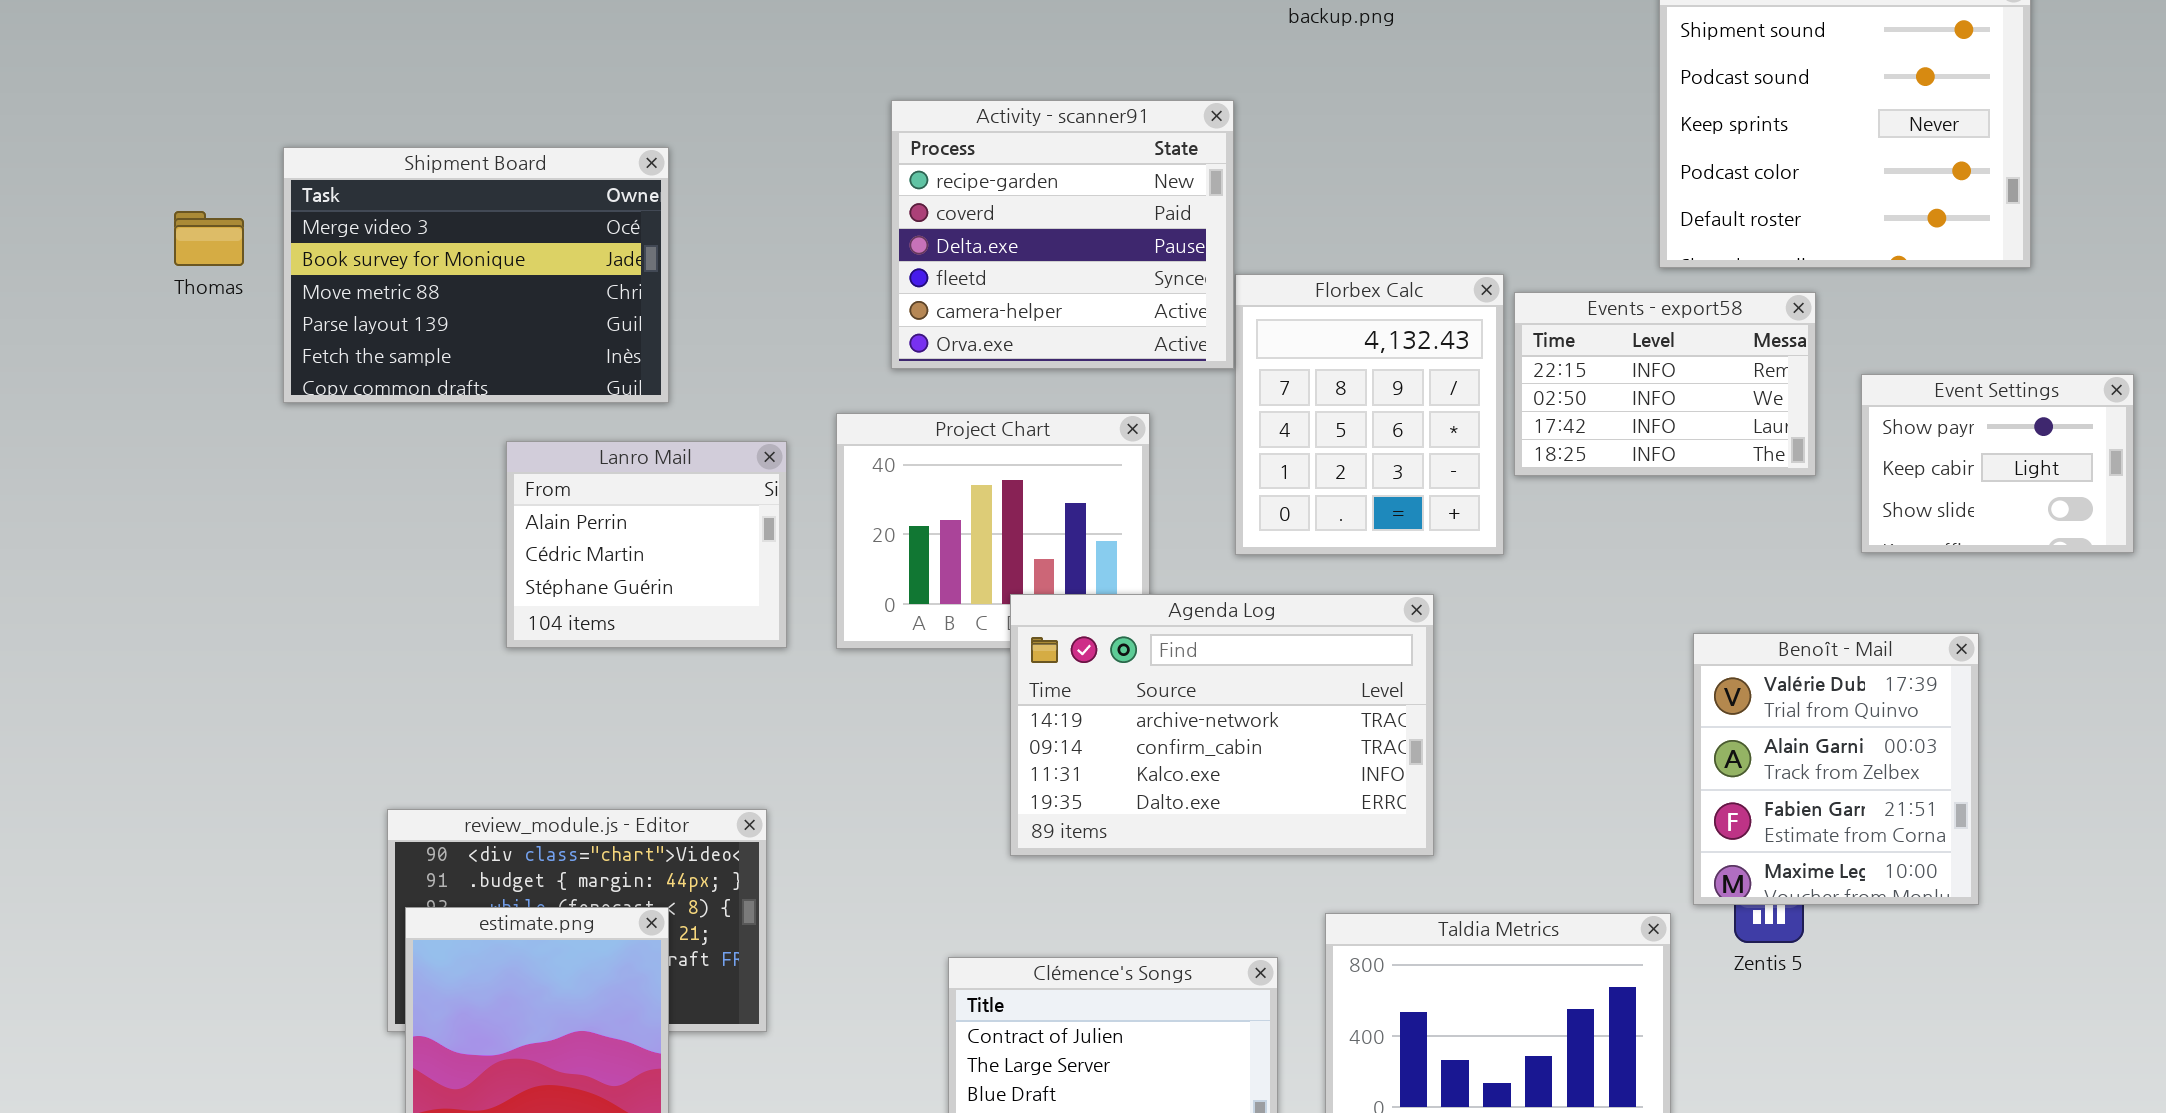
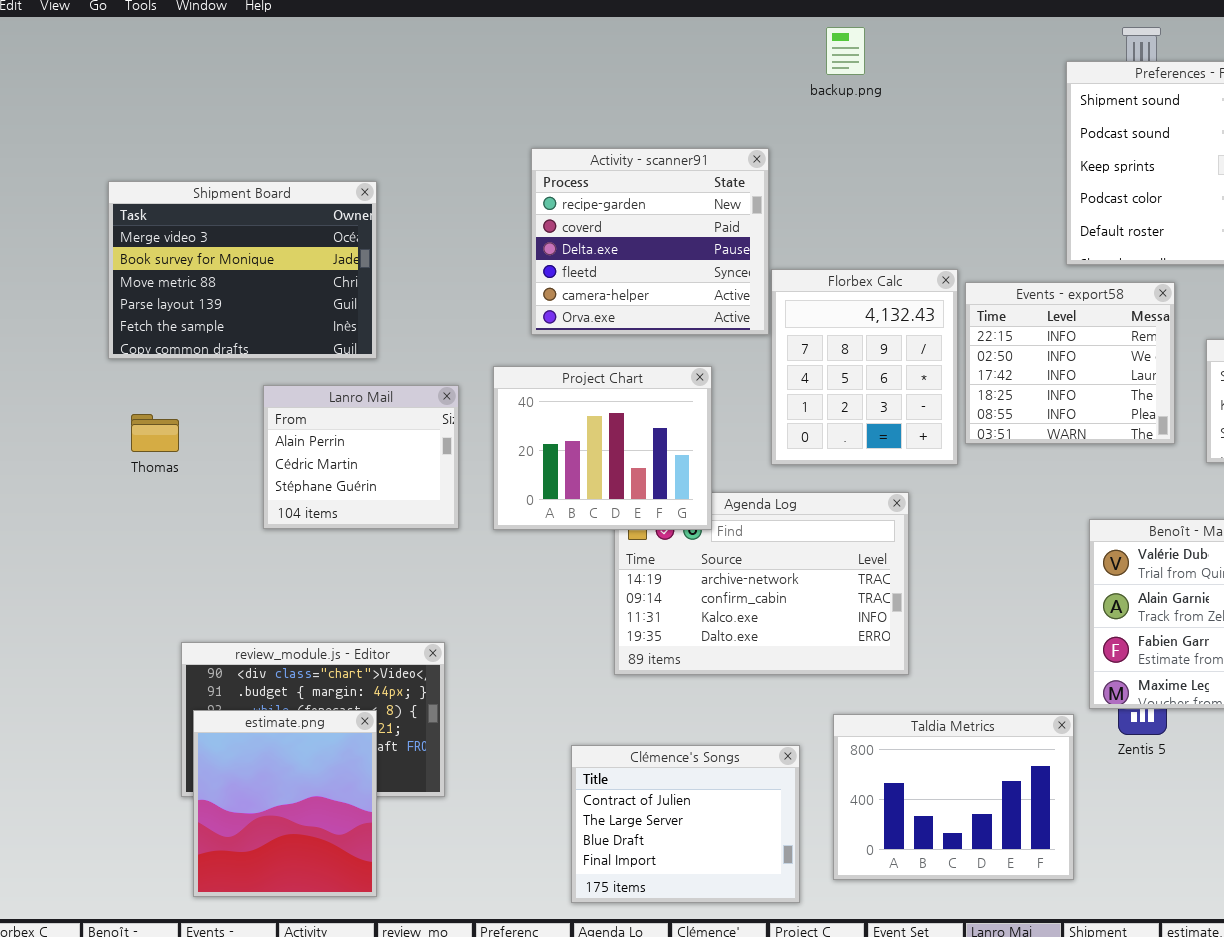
Thomas: [174,211,244,266] -> [131,414,179,452], moved
Events - export58: [1514,292,1816,476] -> [965,282,1175,444], resized
Project Chart: [836,413,1150,649] -> [493,366,712,530], raised

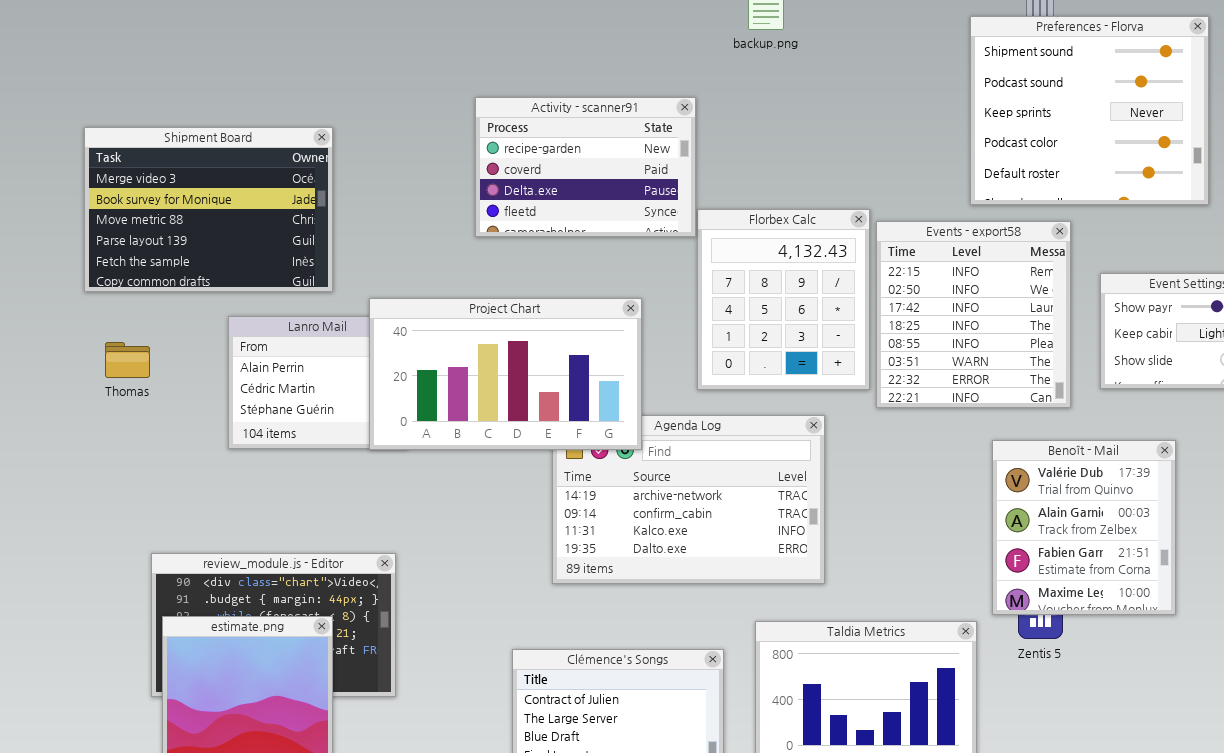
Activity - scanner91: [531,148,769,335] -> [475,97,696,237], resized
Events - export58: [965,282,1175,444] -> [876,221,1071,408], resized
Project Chart: [493,366,712,530] -> [369,298,642,450], resized

